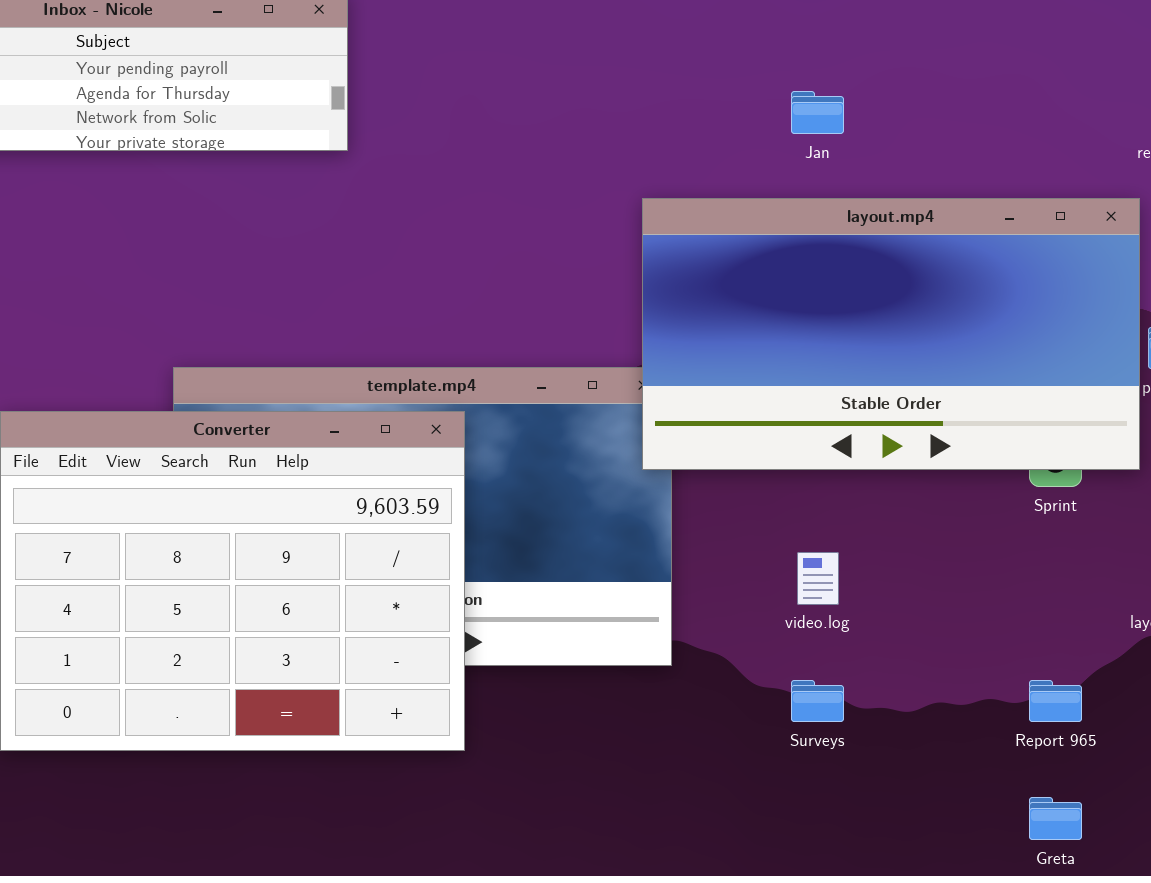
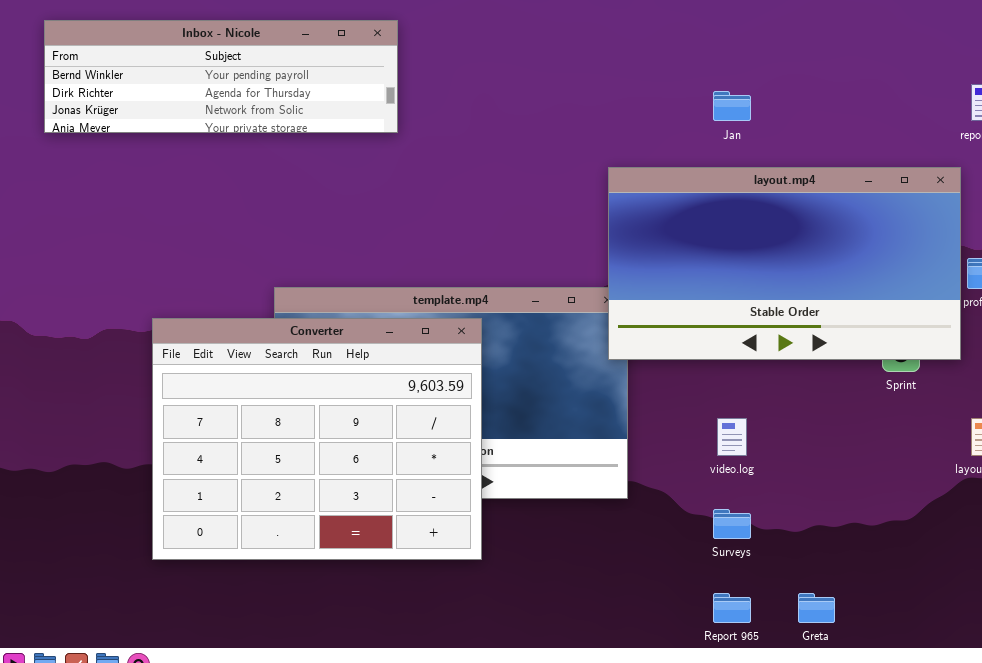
Report 965: [1029,680,1082,722] -> [713,593,751,623], moved
Greta: [1029,797,1082,840] -> [798,593,835,623], moved

